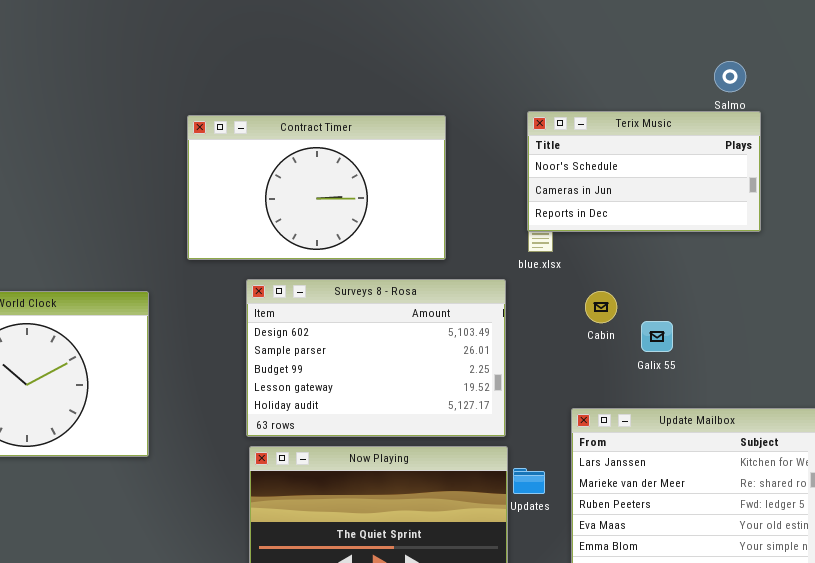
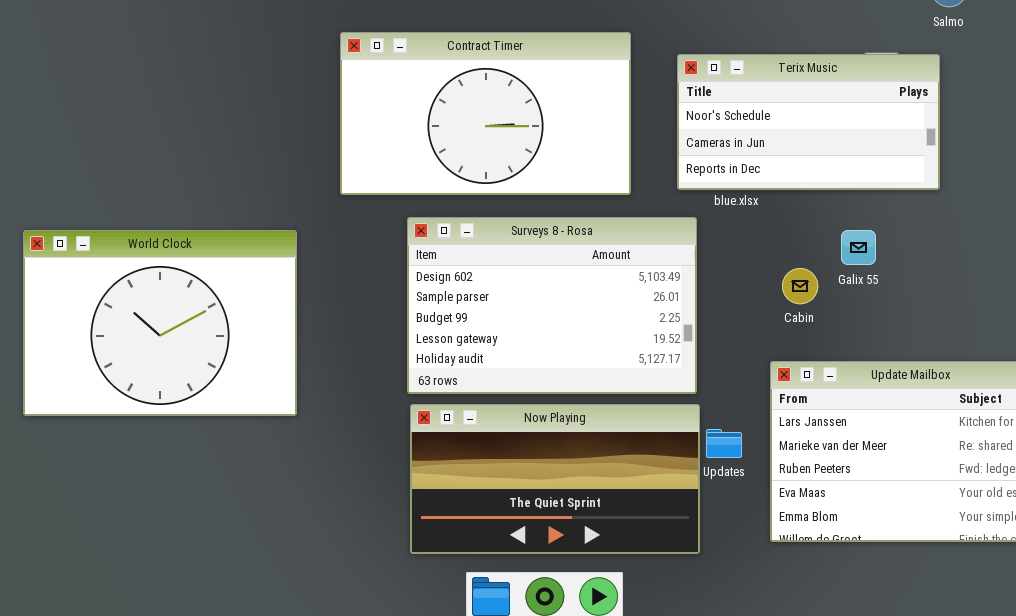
Terix Music: [527,111,761,232] -> [677,54,940,190], moved
Cabin: [585,291,617,323] -> [782,268,818,304], moved
Galix 55: [641,321,673,352] -> [841,230,876,265], moved

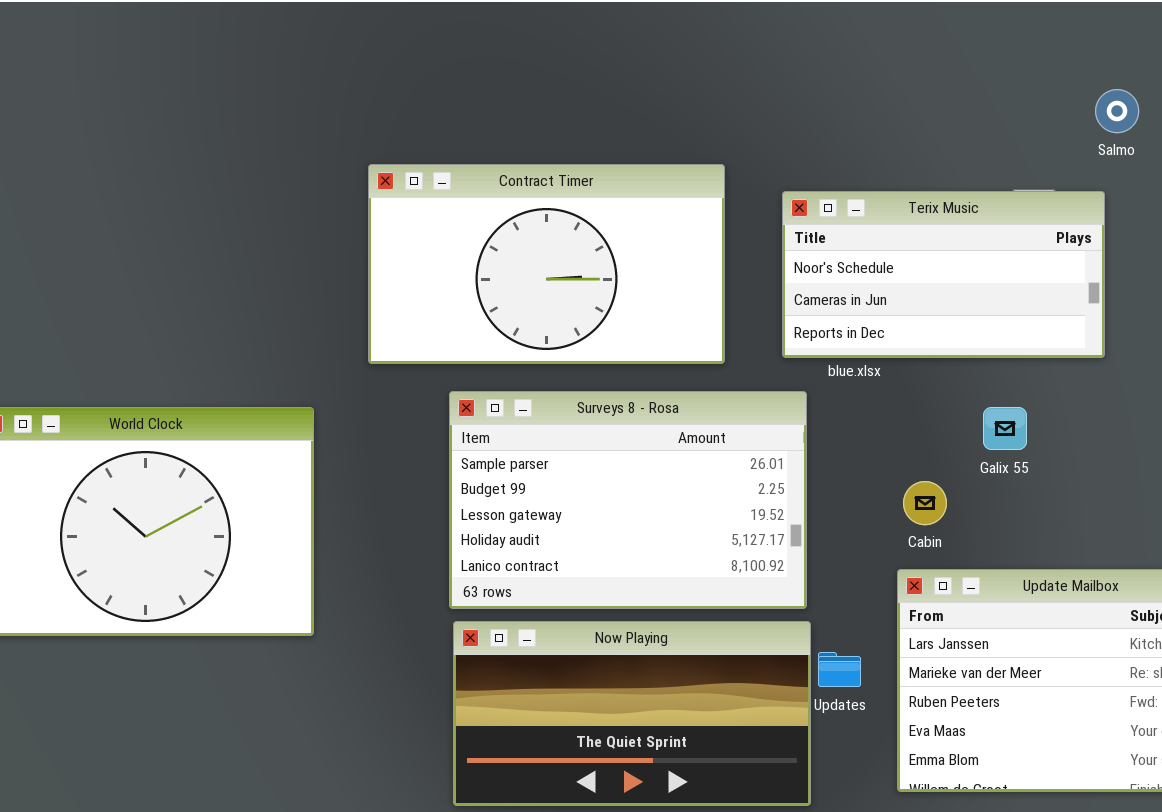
Surveys 8 - Rosa: [407,217,697,394] -> [449,391,807,609], scrolled down 1 row
Cabin: [782,268,818,304] -> [903,481,947,525], moved

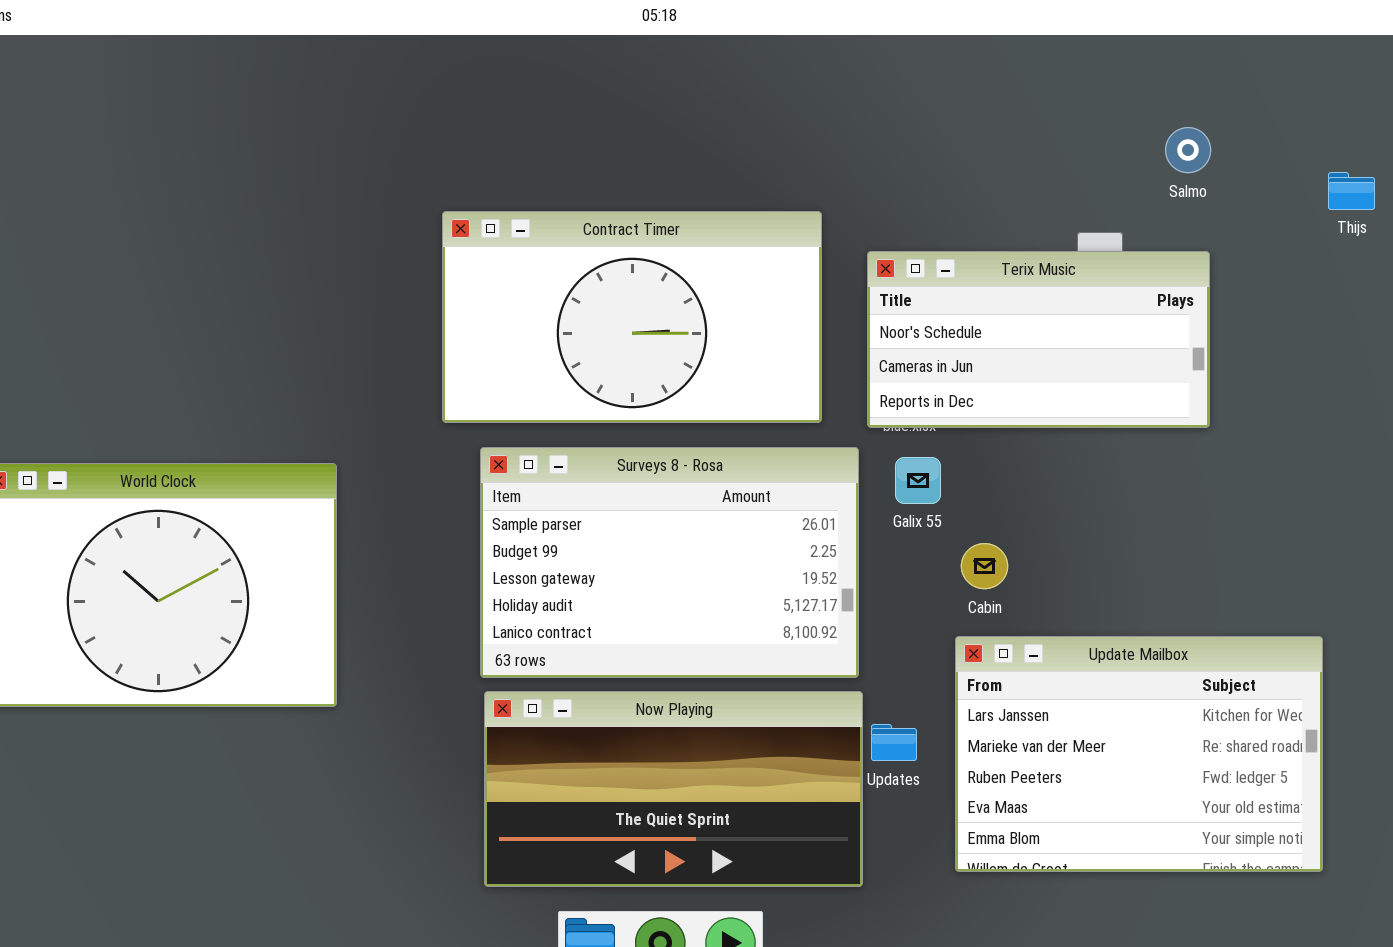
Contract Timer: [368,164,725,364] -> [442,211,822,423], moved
Terix Music: [782,191,1105,358] -> [867,251,1210,428], moved
Galix 55: [983,407,1027,450] -> [895,457,941,504], moved

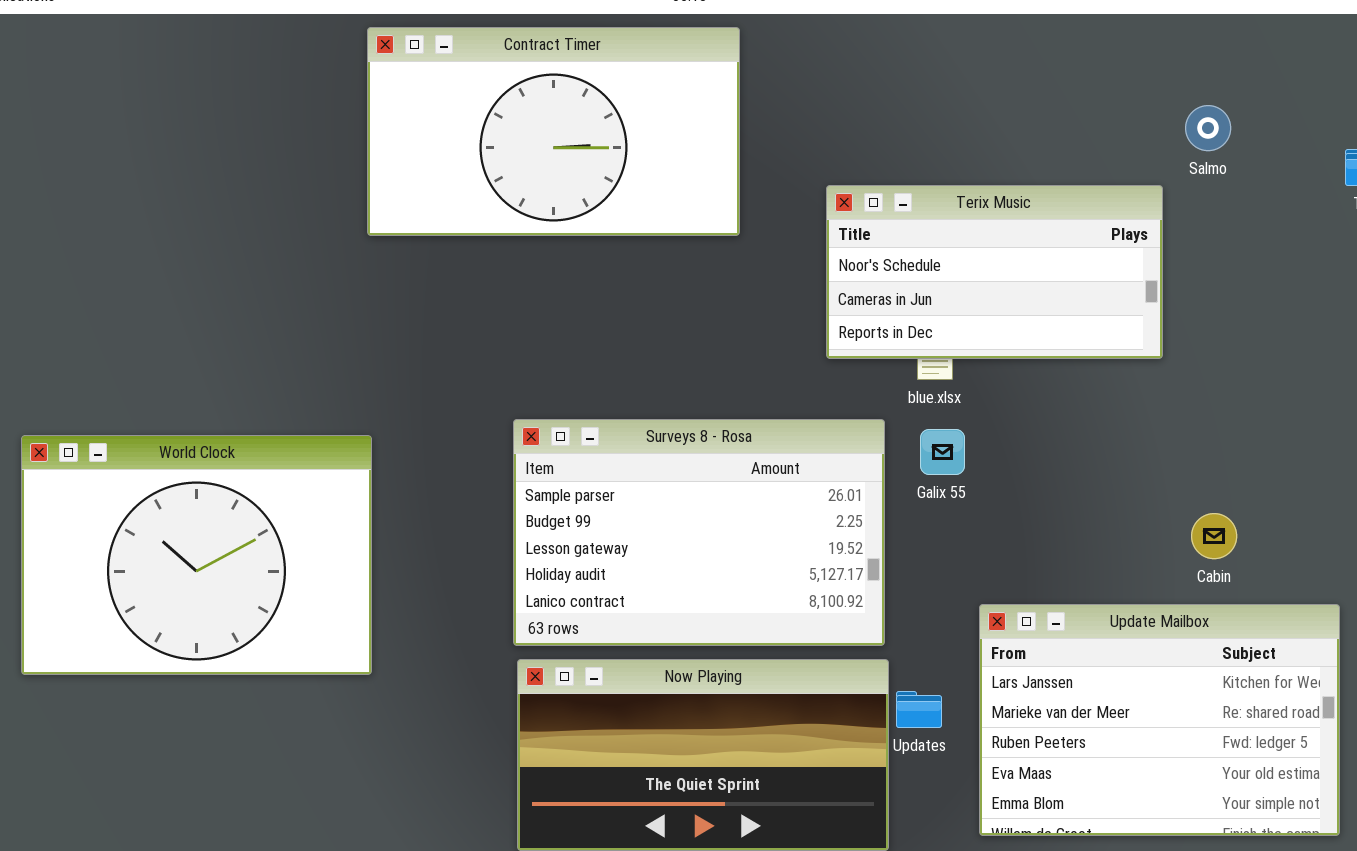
Contract Timer: [442,211,822,423] -> [367,27,740,236], moved
Terix Music: [867,251,1210,428] -> [826,185,1163,359], moved
Cabin: [961,543,1008,589] -> [1191,513,1237,559], moved

